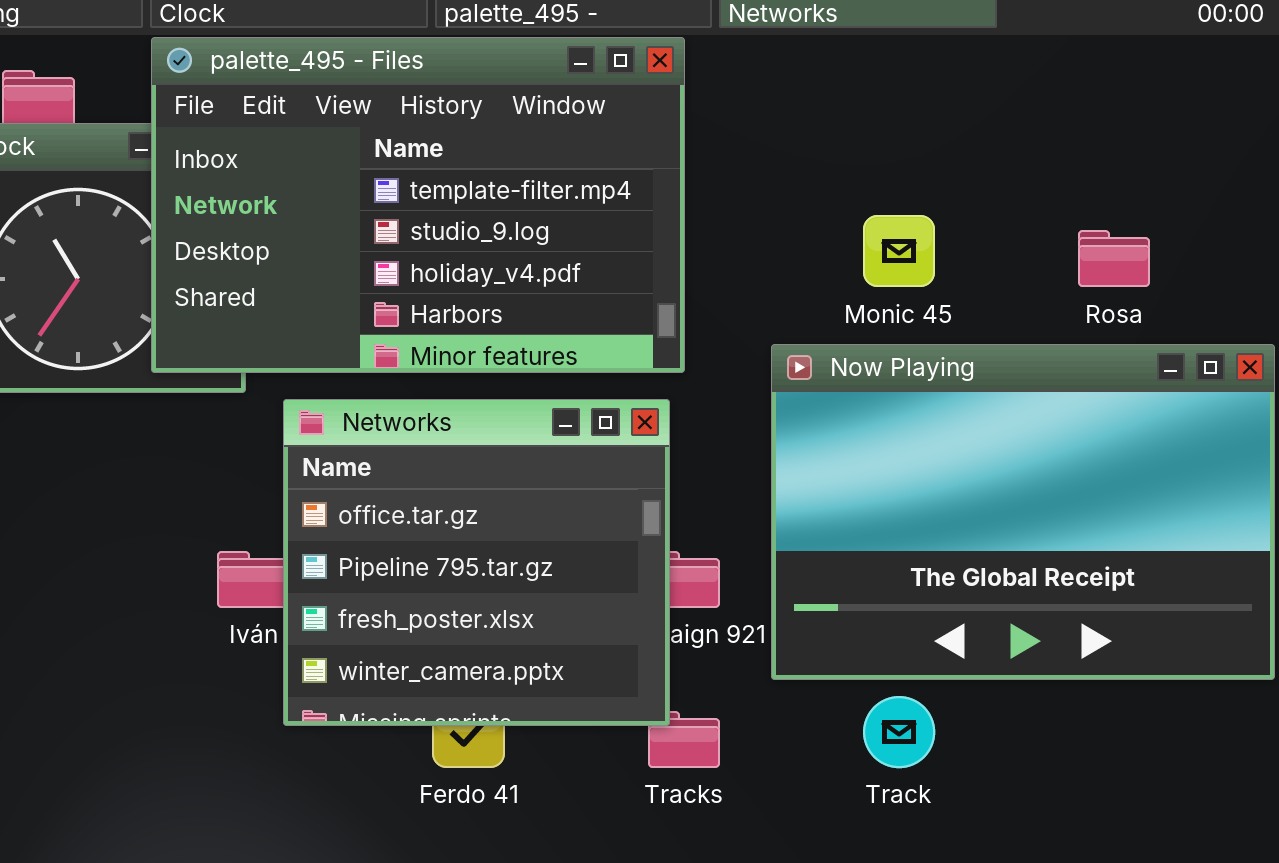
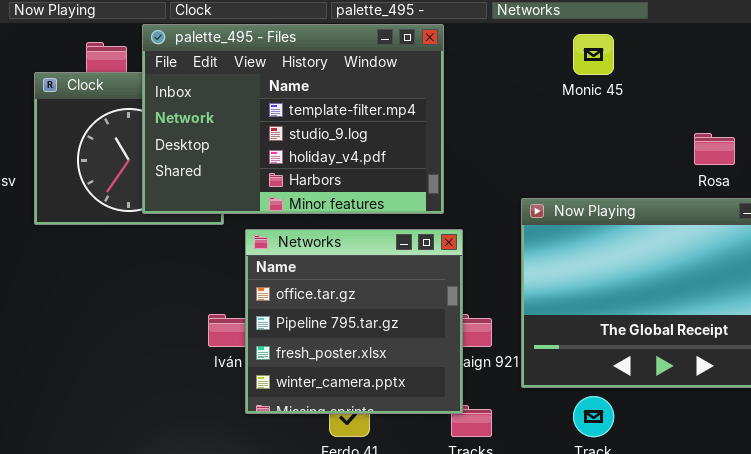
palette_495 - Files: [151,37,685,373] -> [142,24,444,214], moved
Monic 45: [863,215,935,287] -> [573,34,614,75], moved

